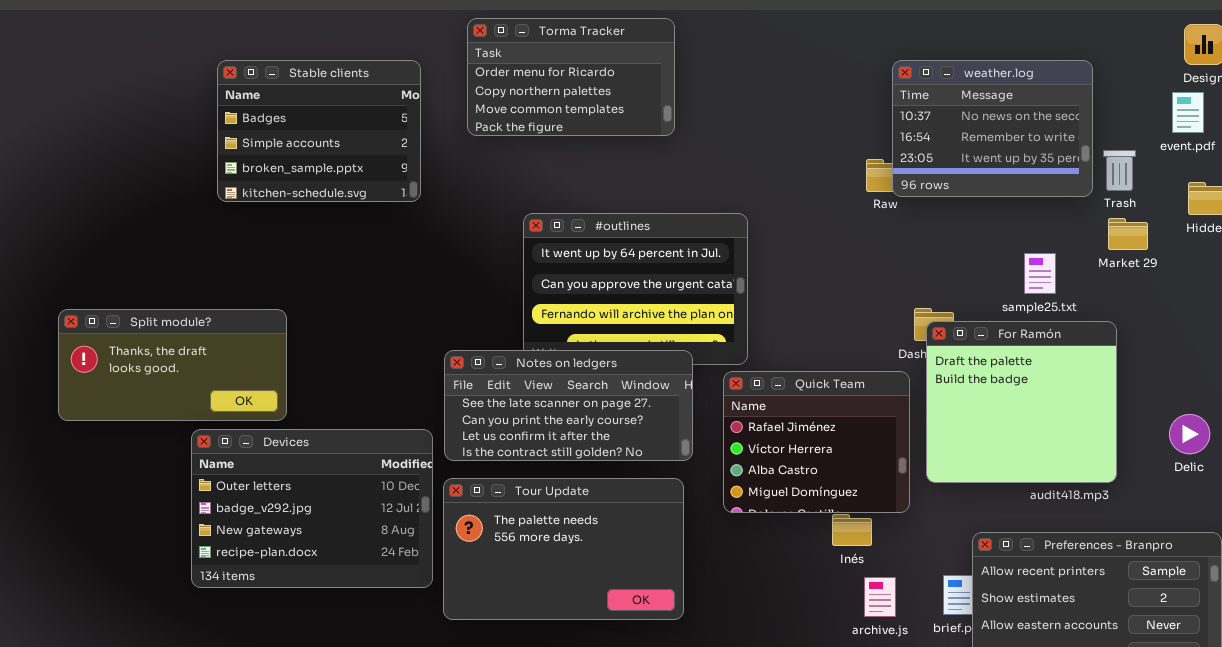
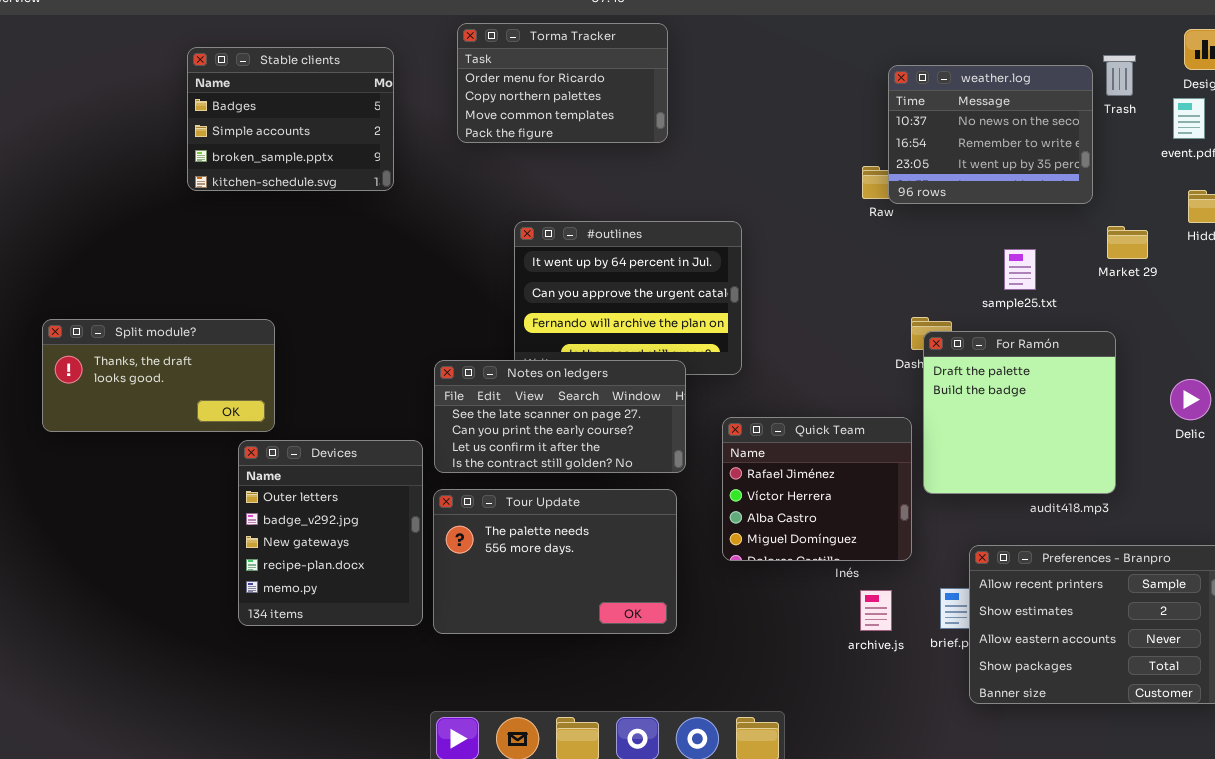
Stable clients: [217,60,421,202] -> [187,47,394,191], moved
Trash: [1103,150,1136,191] -> [1103,55,1136,96], moved
sample25.txt: [1024,253,1056,294] -> [1004,249,1036,290], moved
Quick Team: [723,371,910,513] -> [722,417,912,561], moved
Delic: [1169,414,1210,454] -> [1170,379,1211,420], moved
Devices: [191,429,433,588] -> [238,440,423,626], resized

